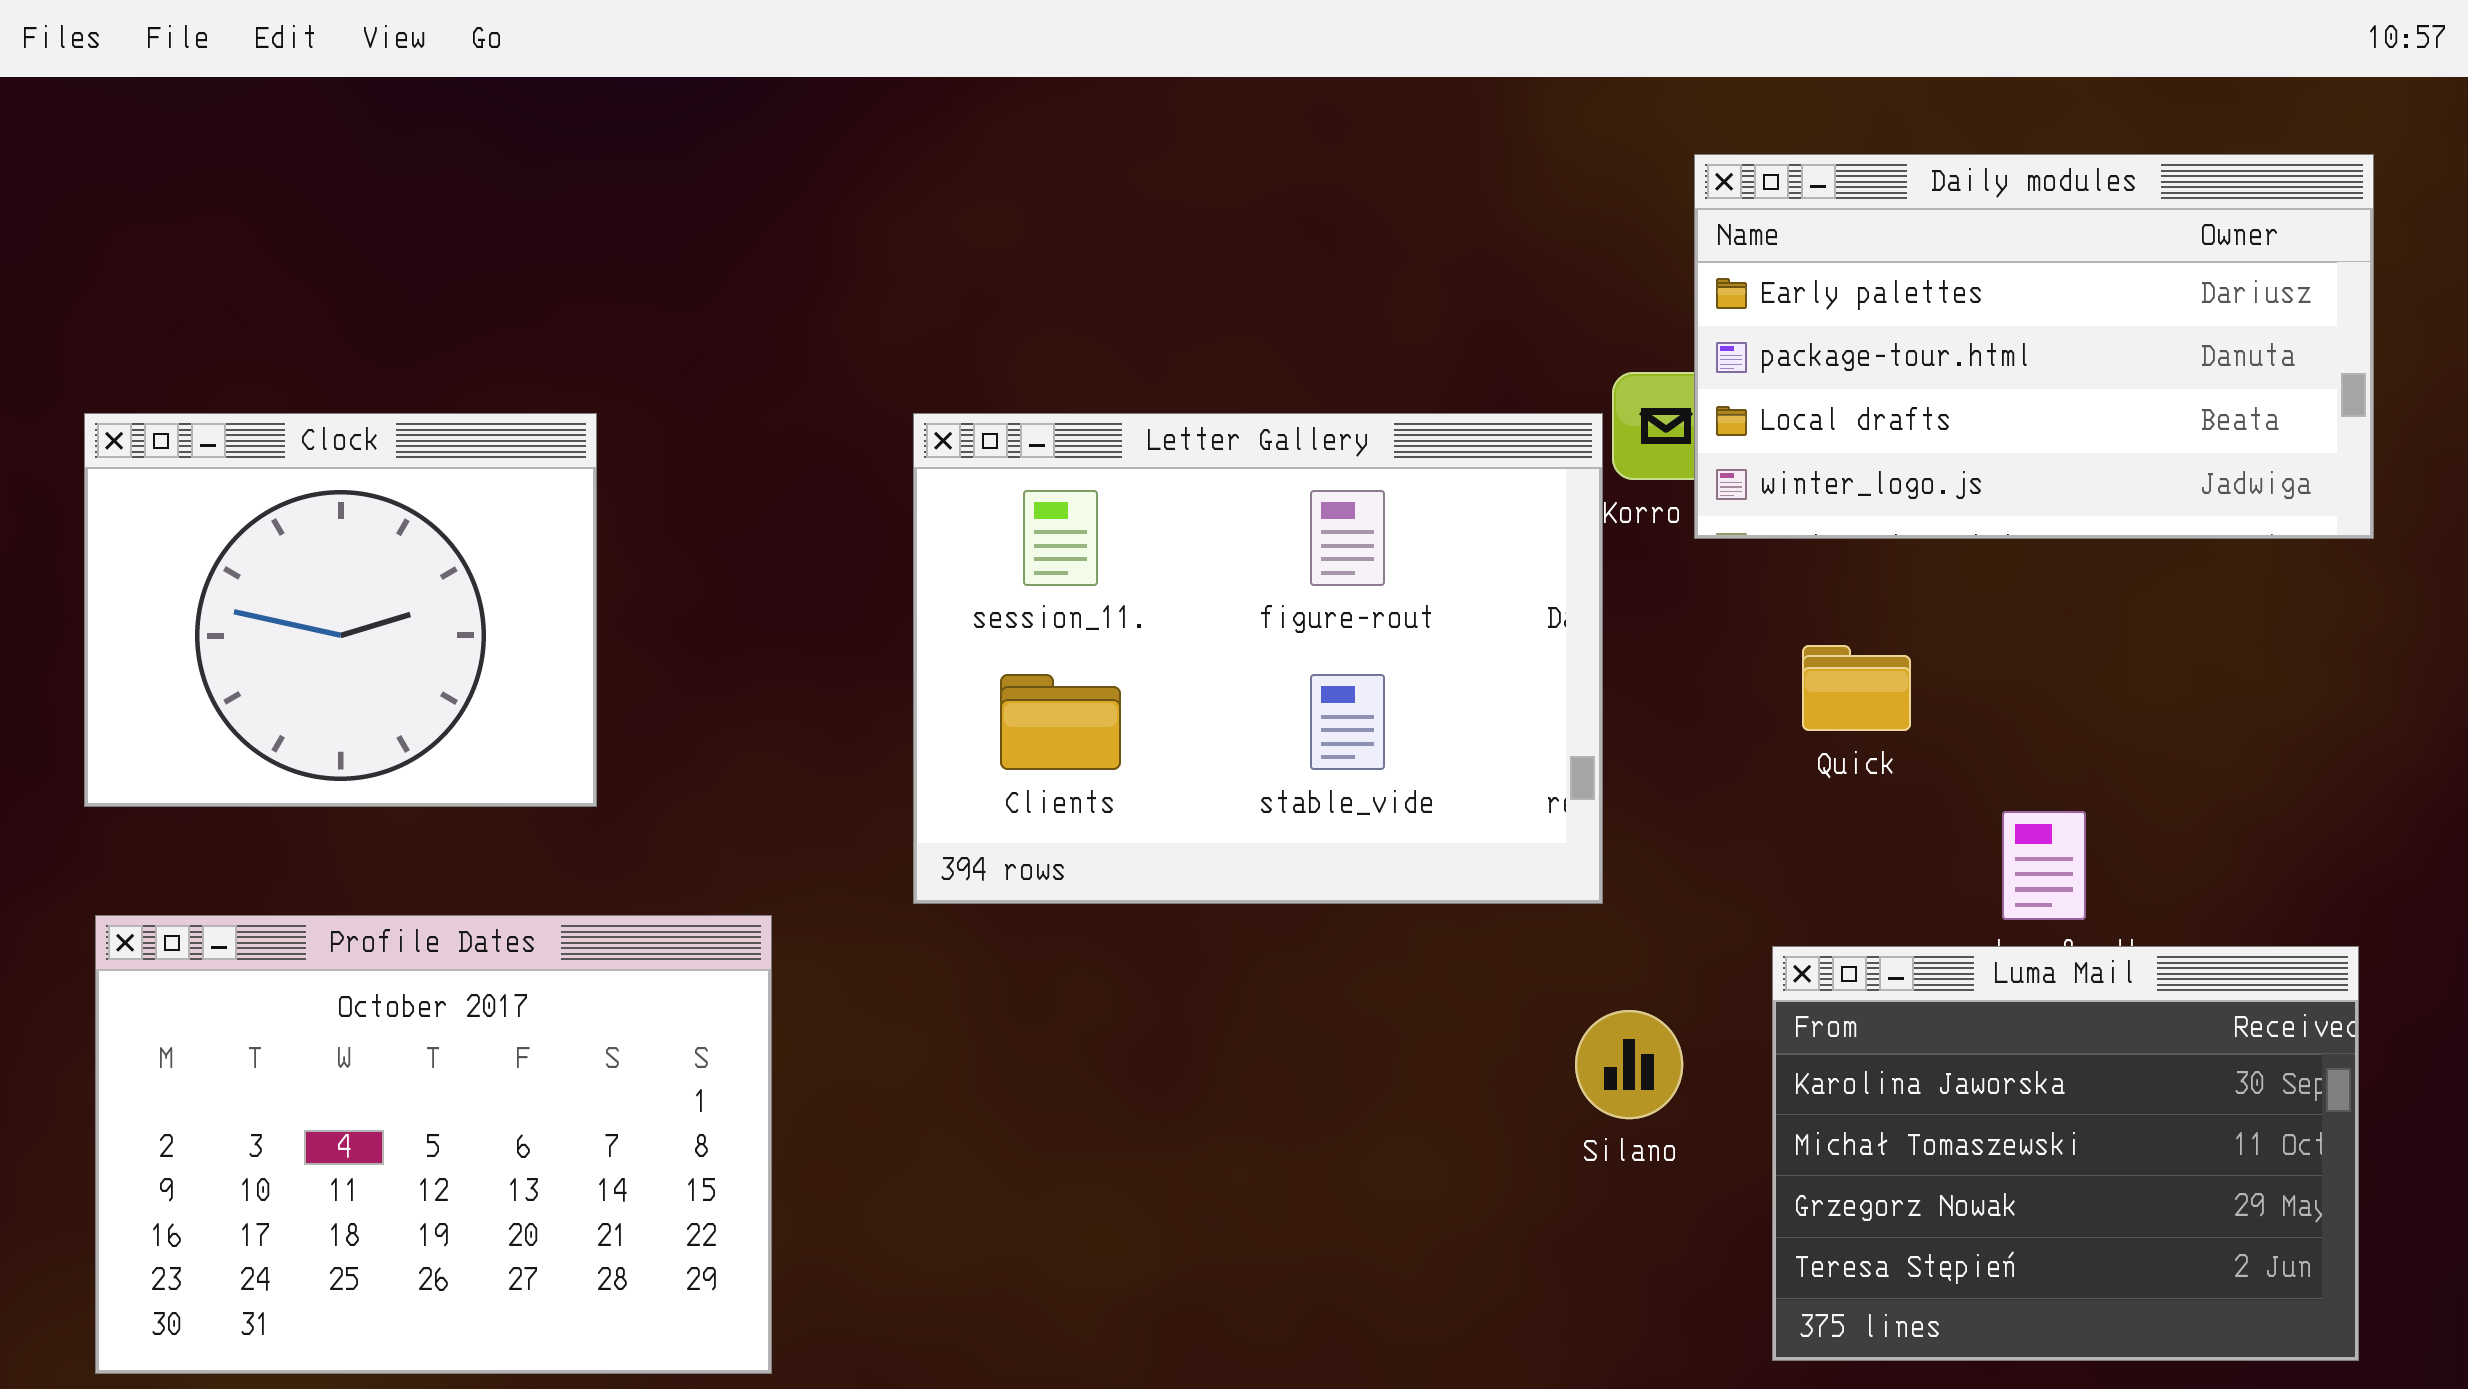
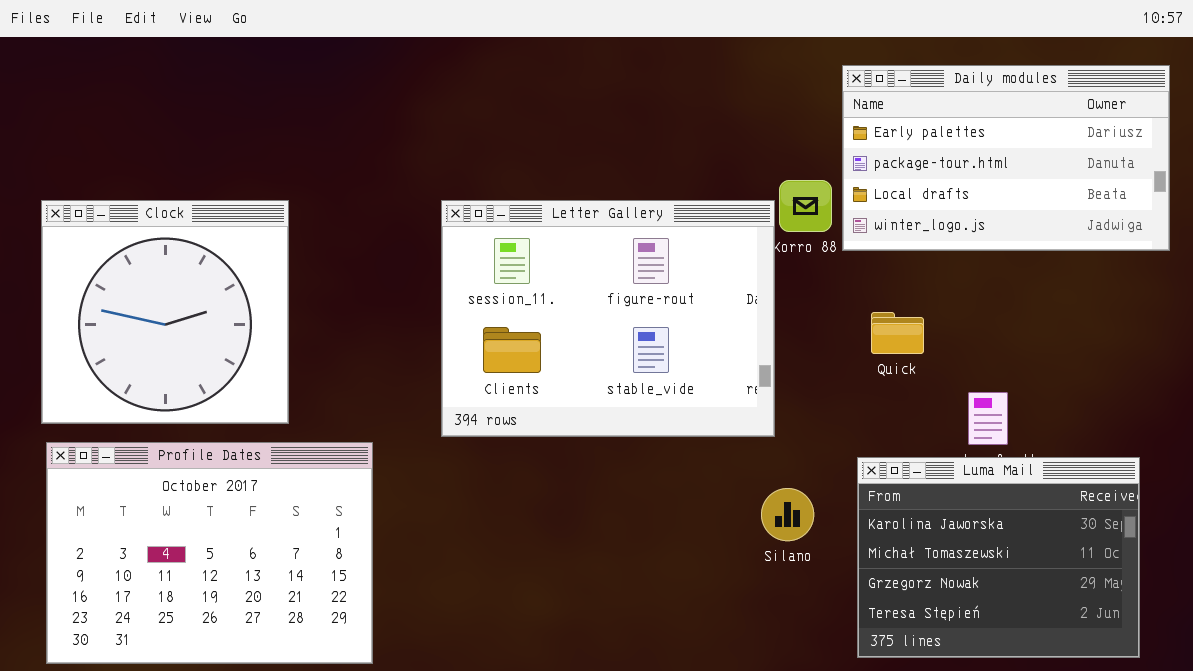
Daily modules: [1694,154,2374,539] -> [842,65,1170,251], moved
Clock: [84,413,597,807] -> [41,200,289,424], resized

